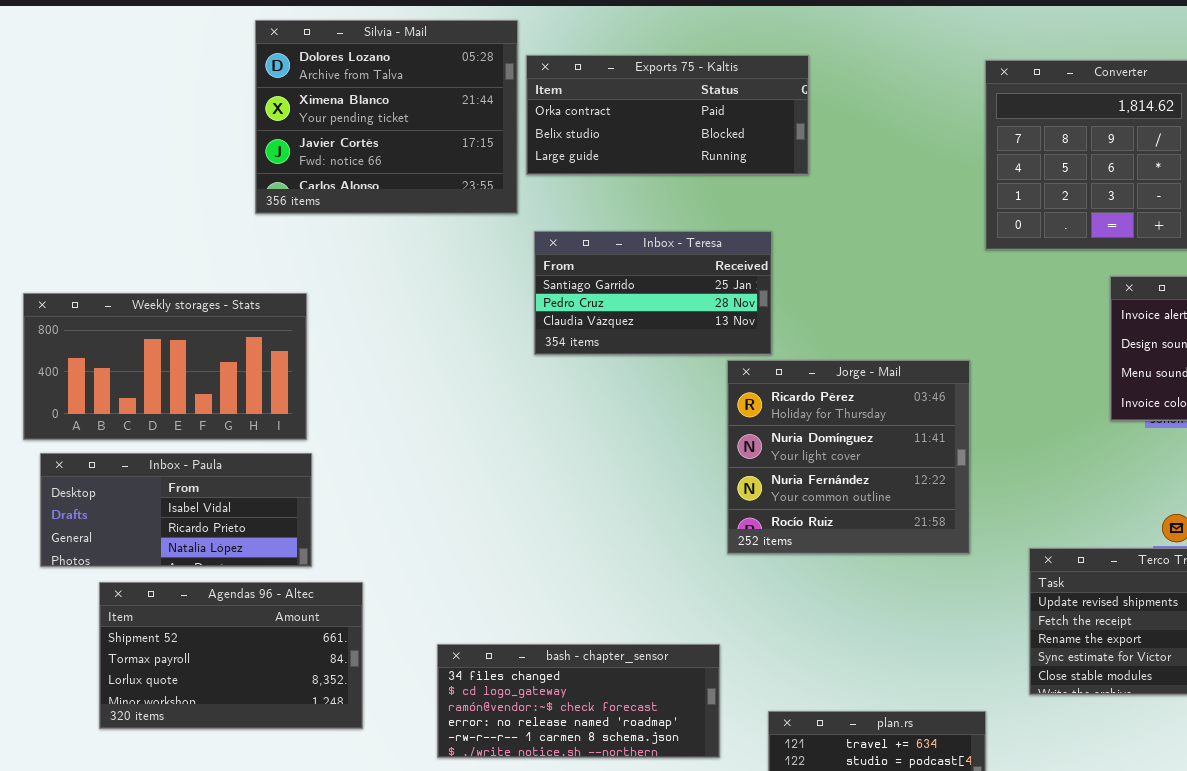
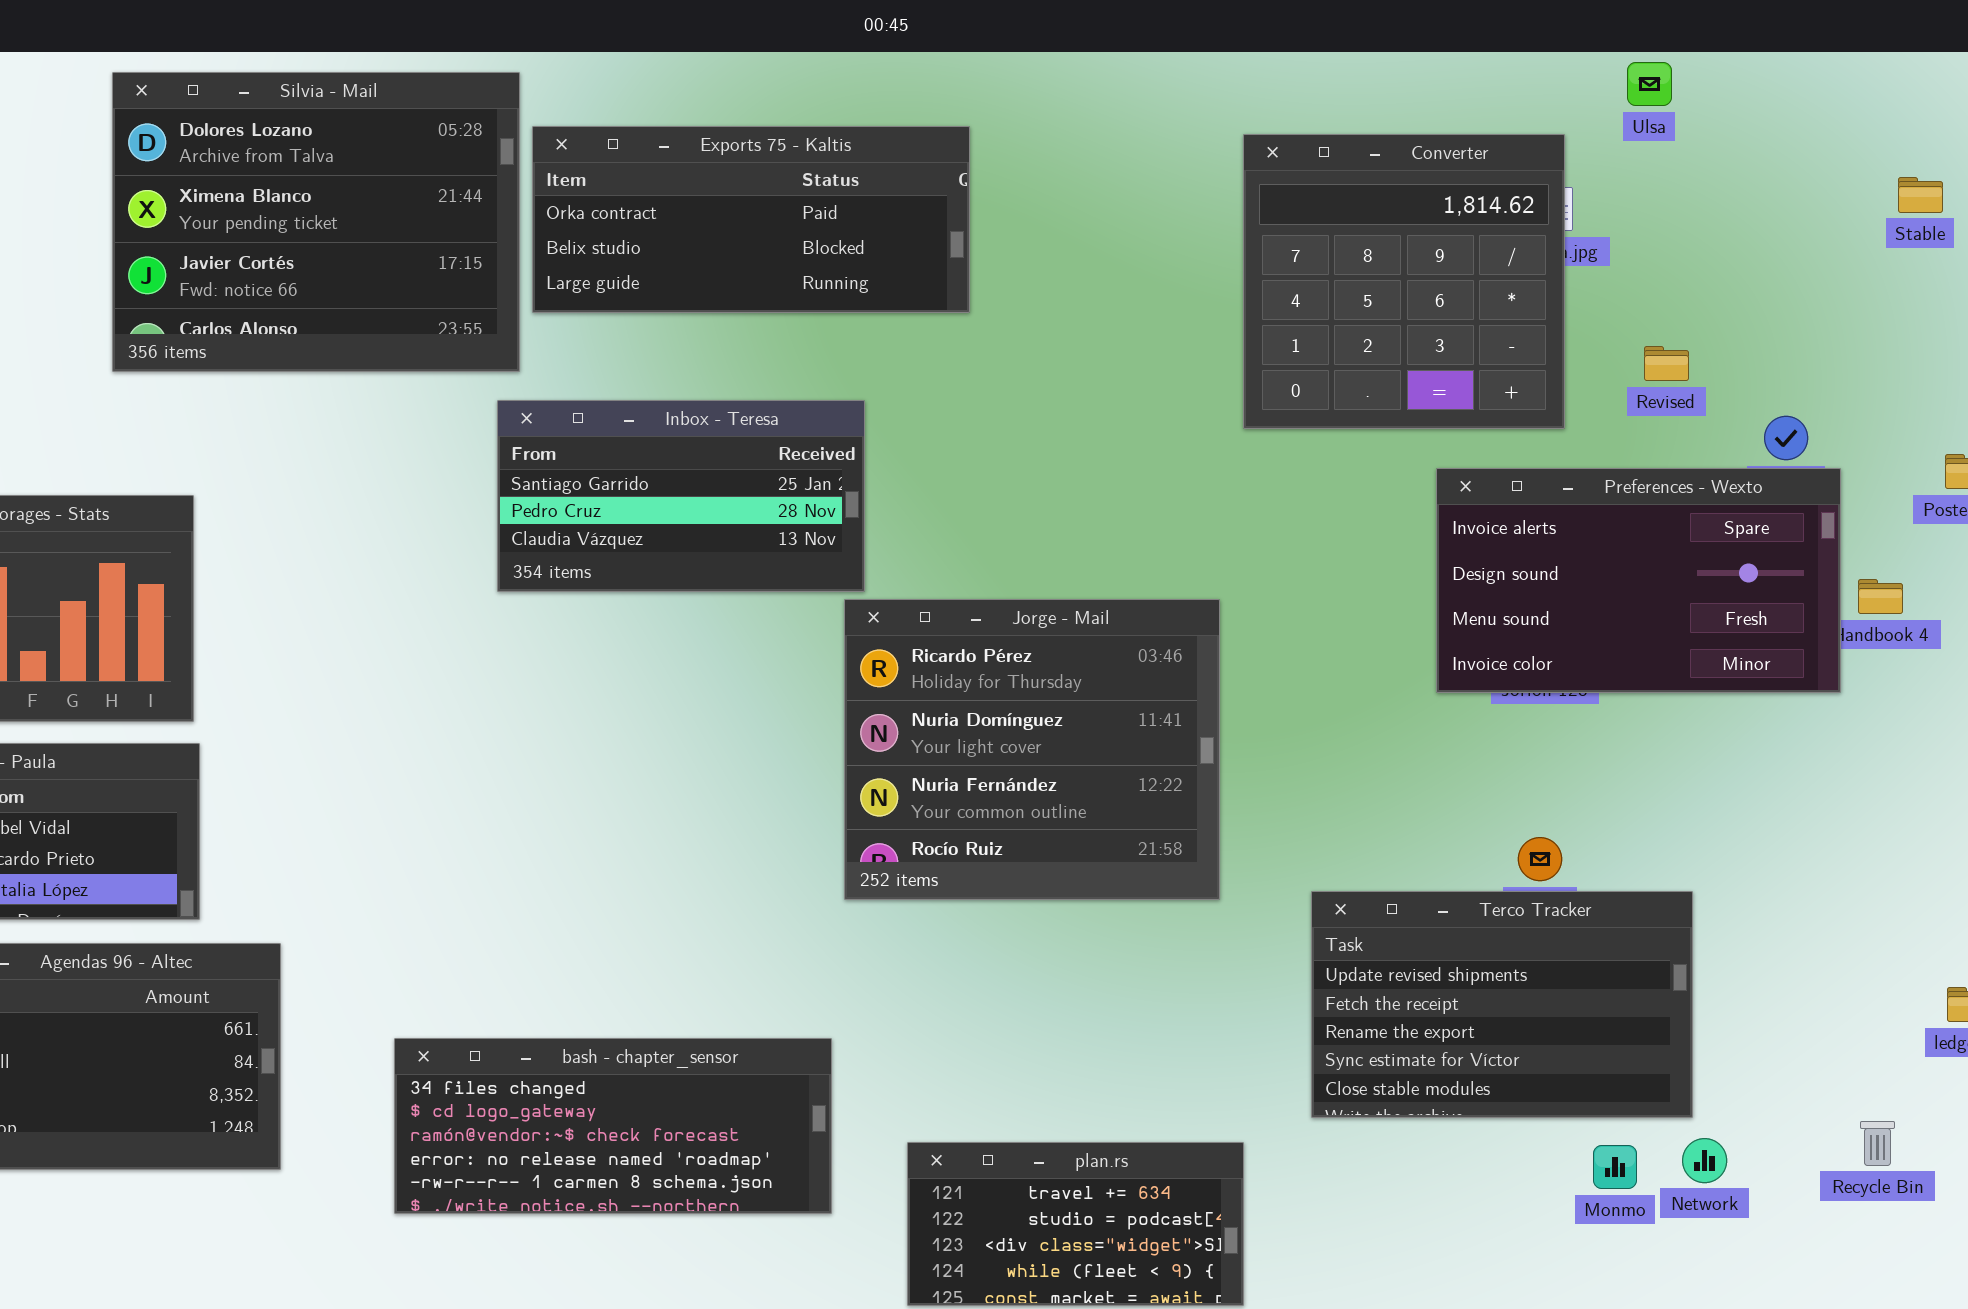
Inbox - Teresa: [534,231,772,355] -> [497,400,865,592], moved

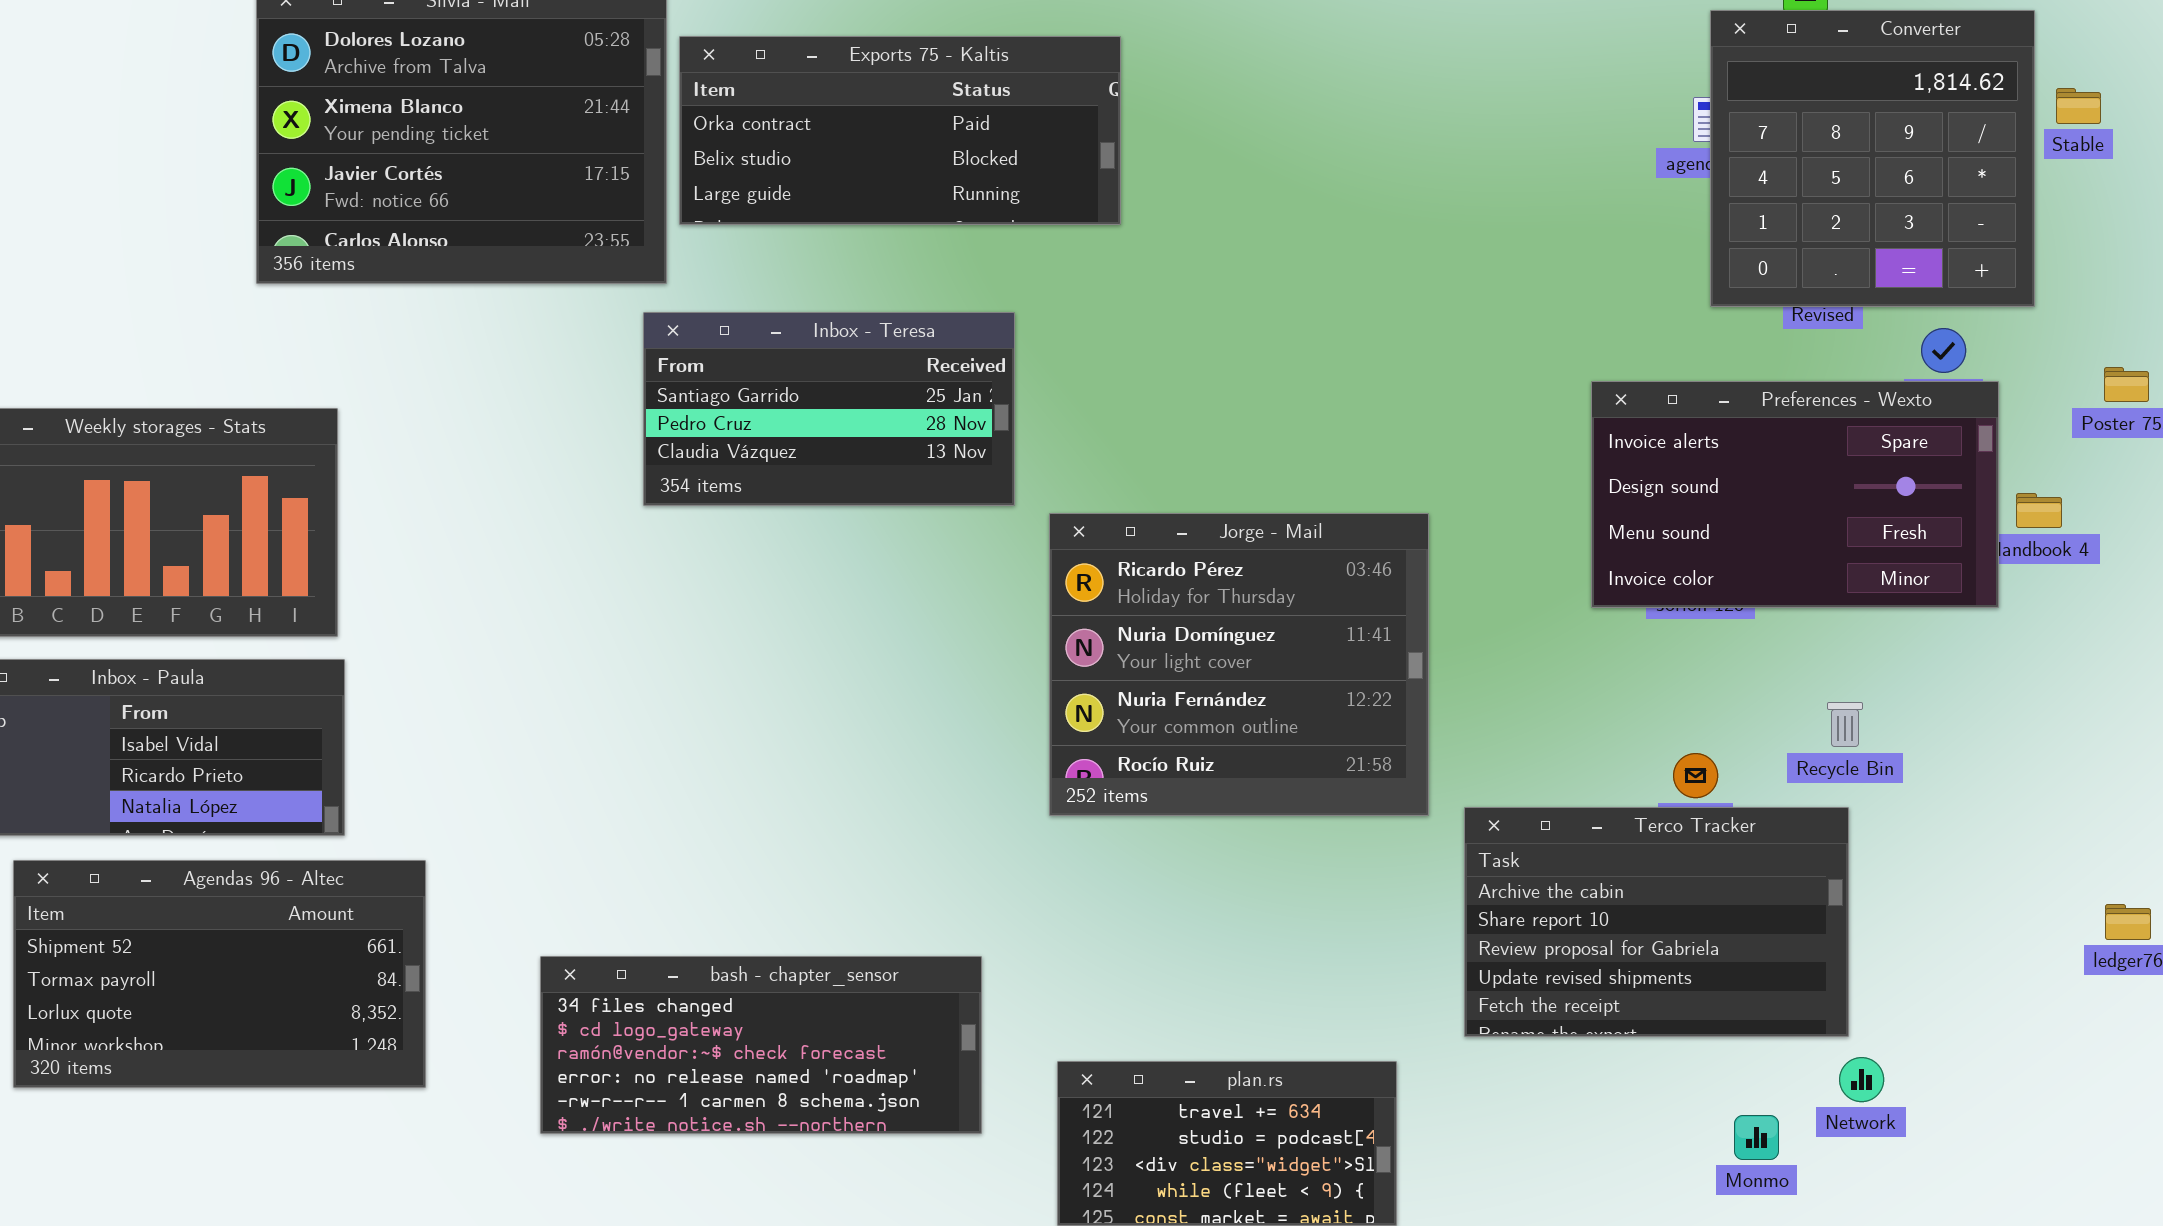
Converter: [1243,134,1565,429] -> [1710,10,2035,307], moved
Jorge - Mail: [844,599,1220,900] -> [1049,513,1429,816], moved
Terco Tracker: [1311,891,1693,1118] -> [1464,807,1849,1037], scrolled up 3 rows
Recycle Bin: [1860,1121,1895,1166] -> [1827,702,1863,747], moved
Monmo: [1593,1145,1637,1189] -> [1734,1115,1779,1160], moved

